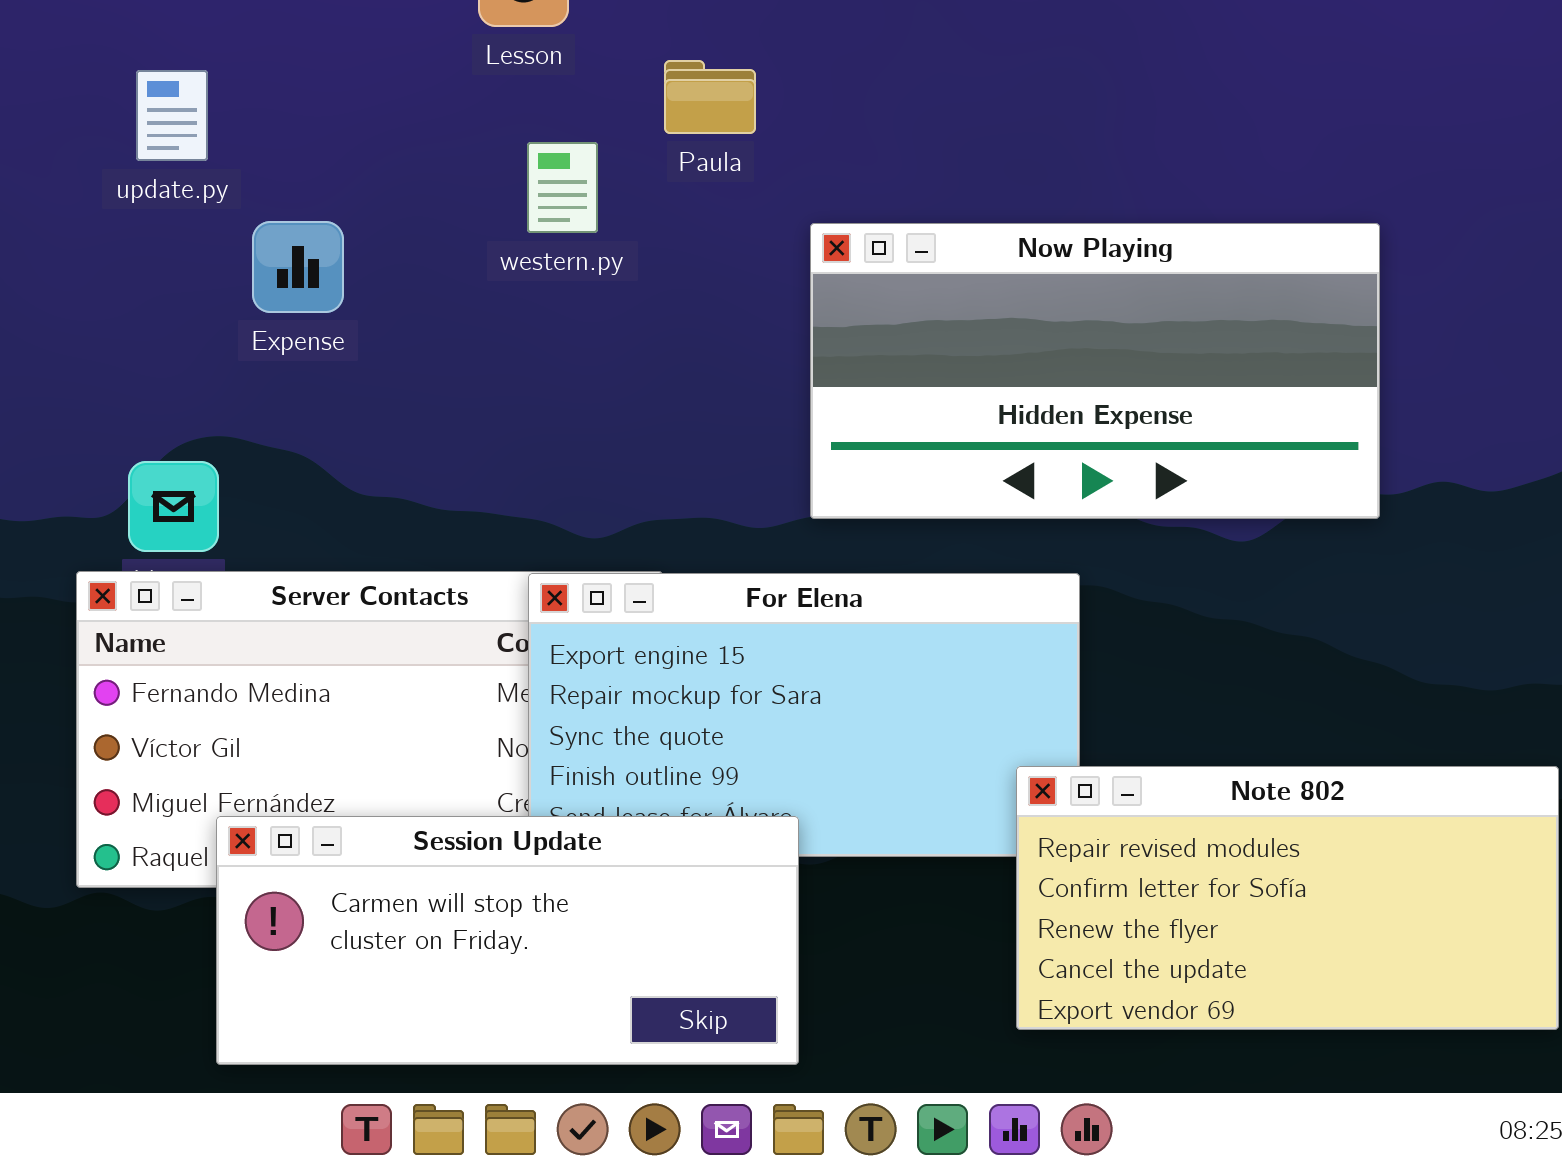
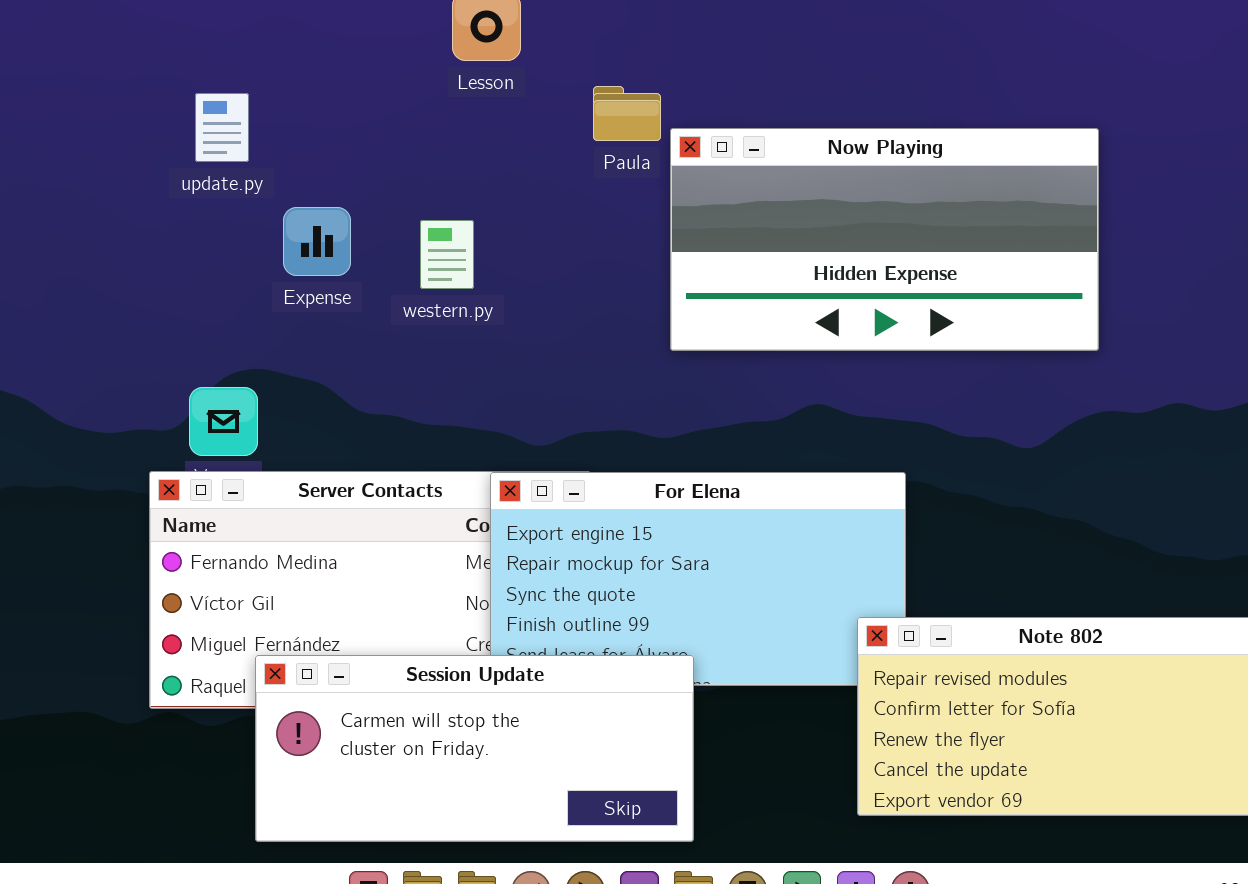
western.py: [527,142,598,233] -> [420,220,474,289], moved
Now Playing: [810,223,1380,519] -> [670,128,1099,351], moved

